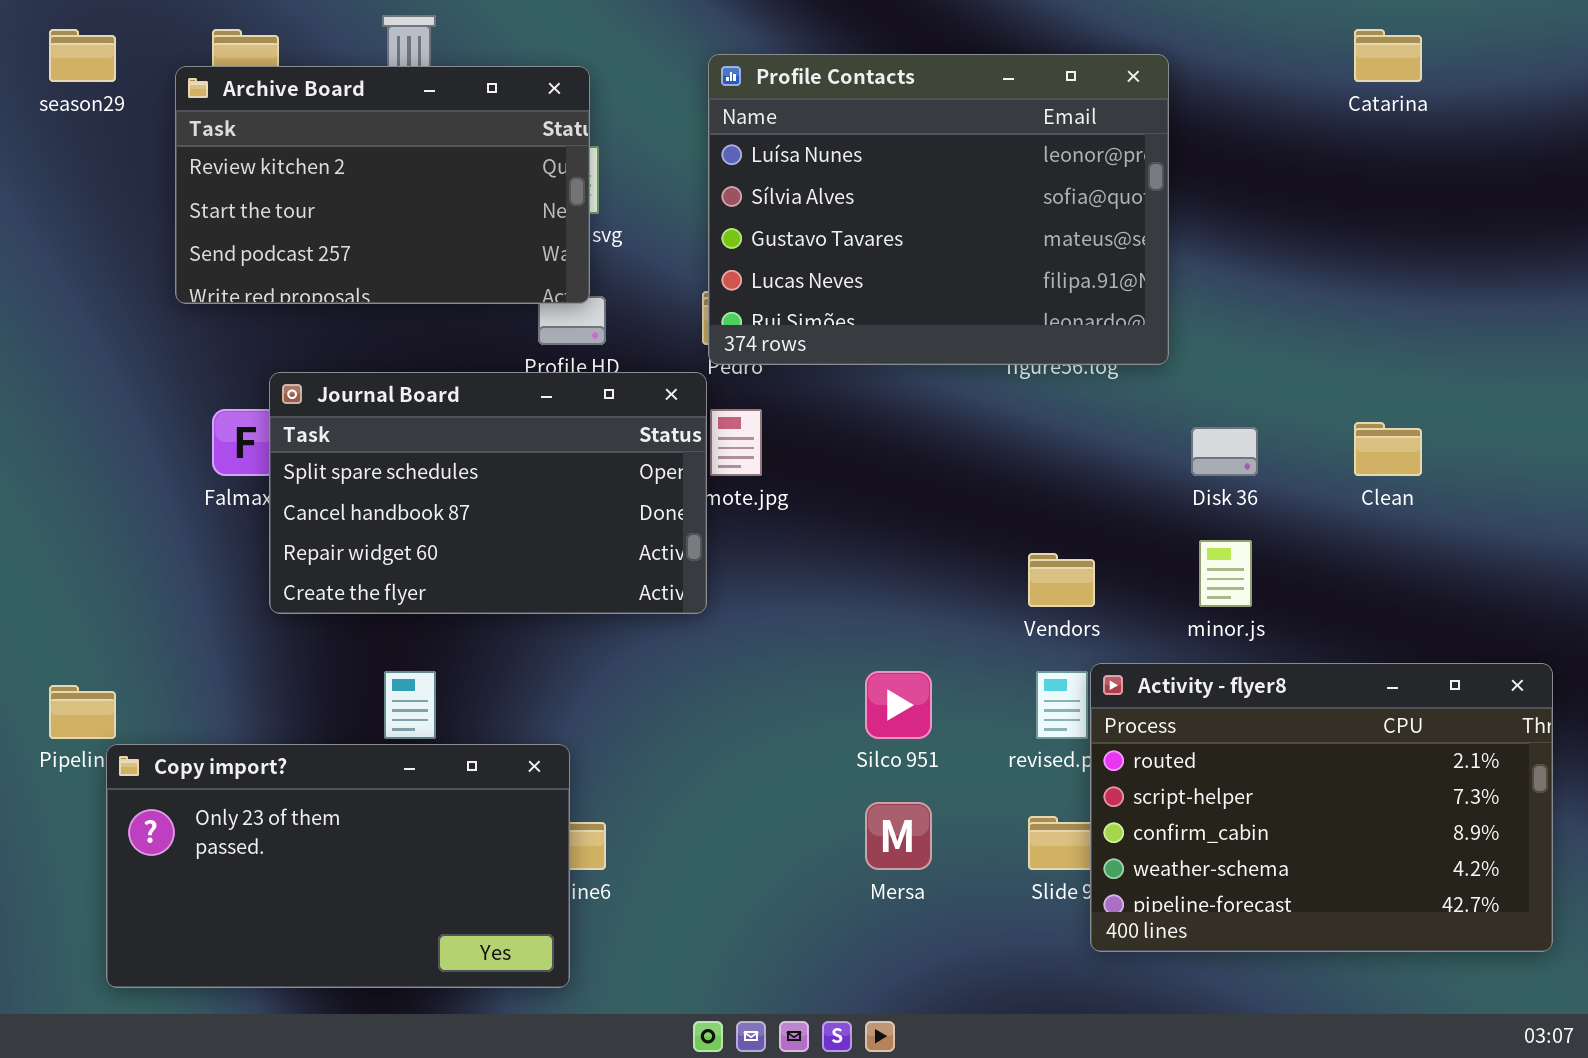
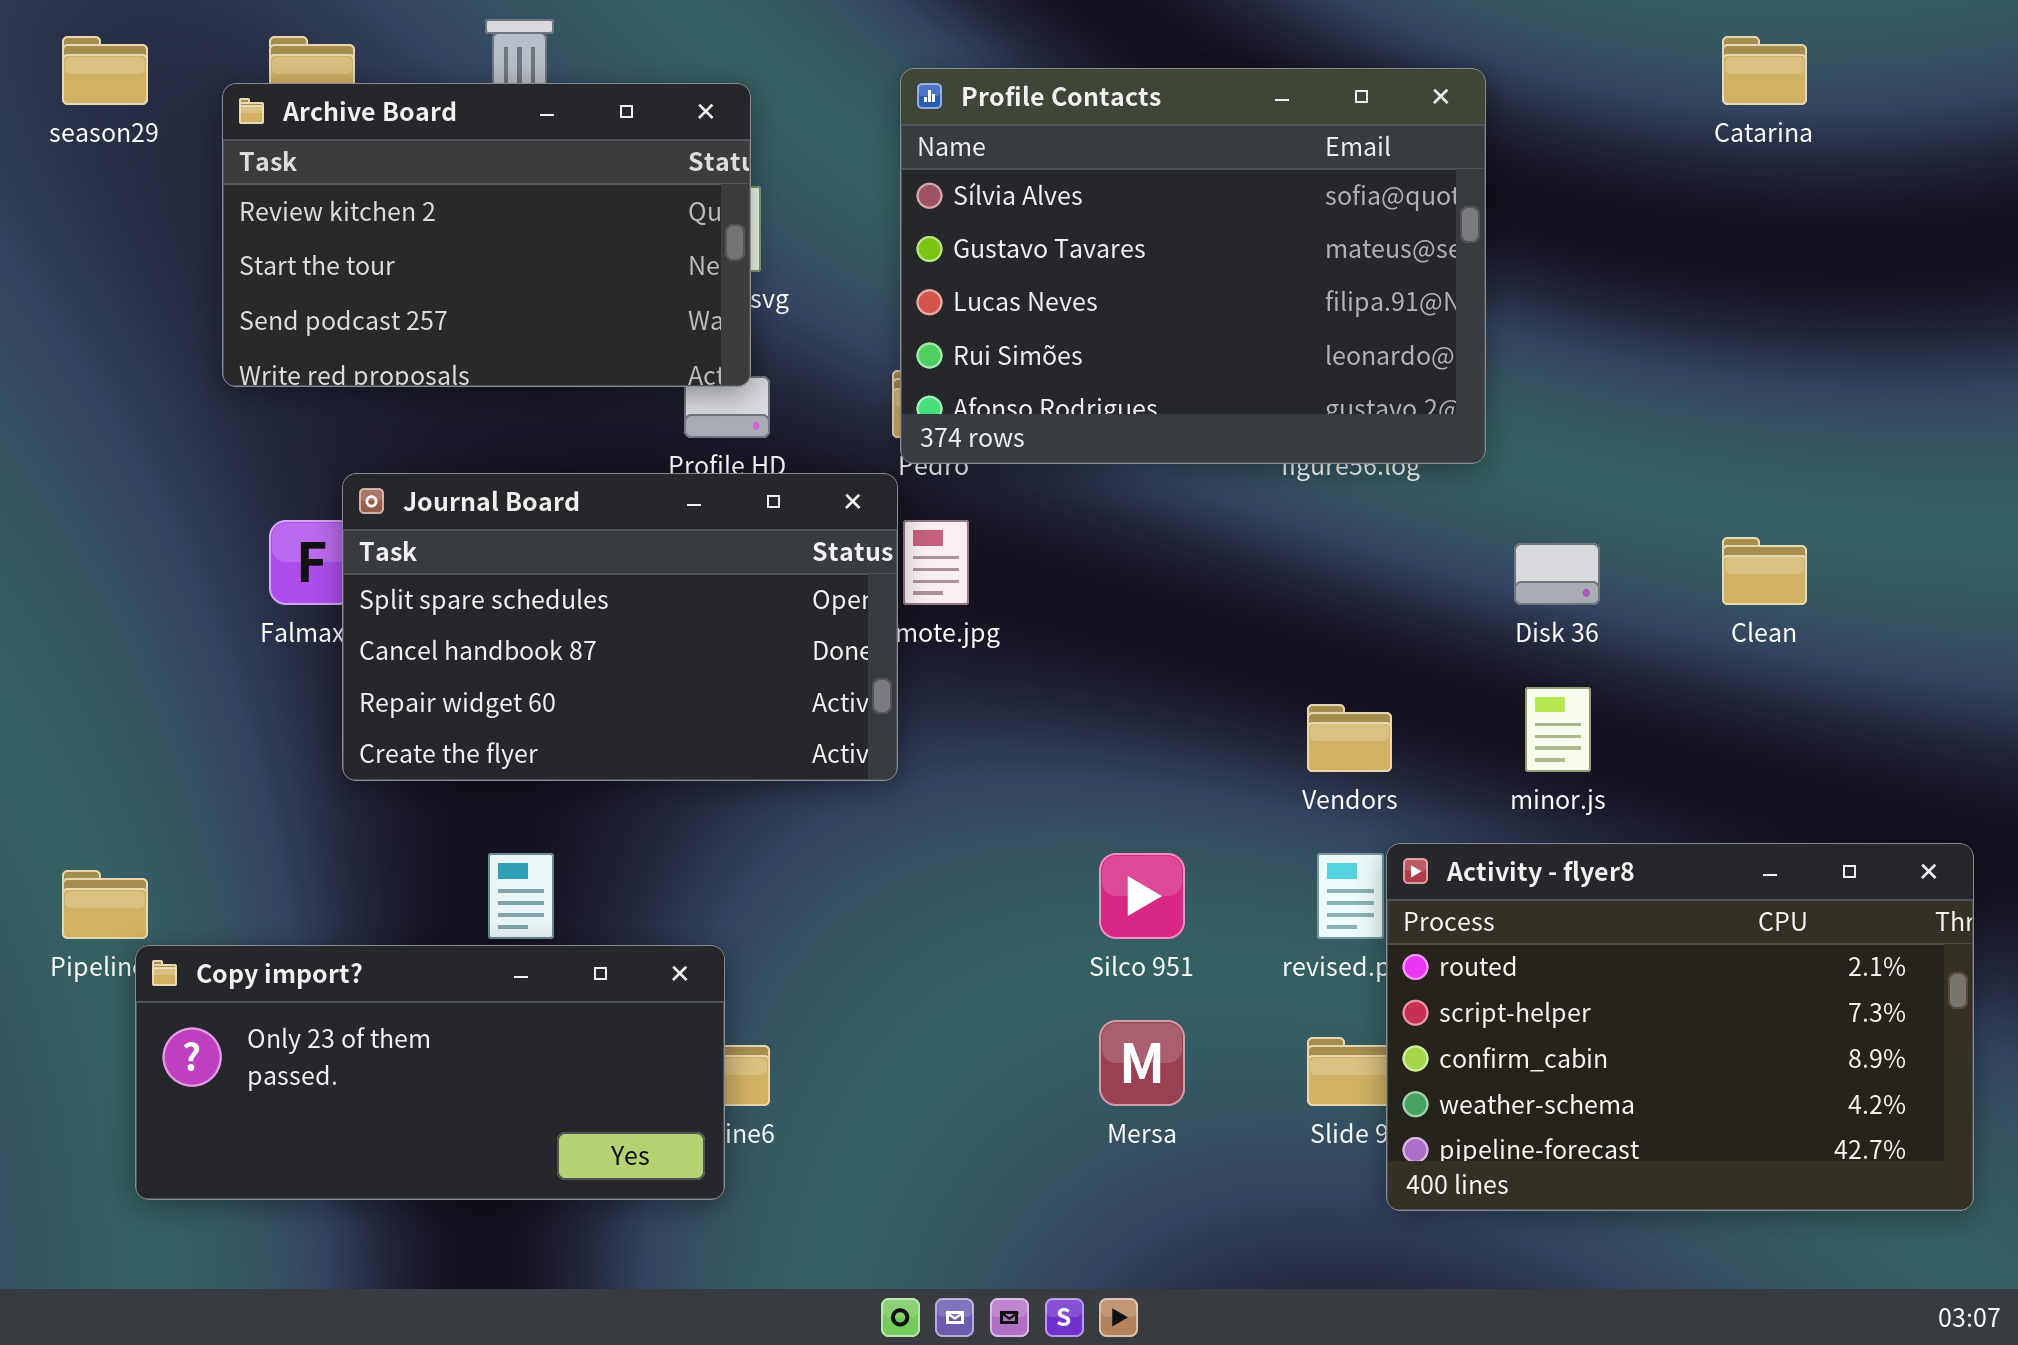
Profile Contacts: [708,54,1169,365] -> [900,68,1486,464], scrolled down 1 row
Copy import?: [106,744,570,988] -> [135,945,725,1200], resized

